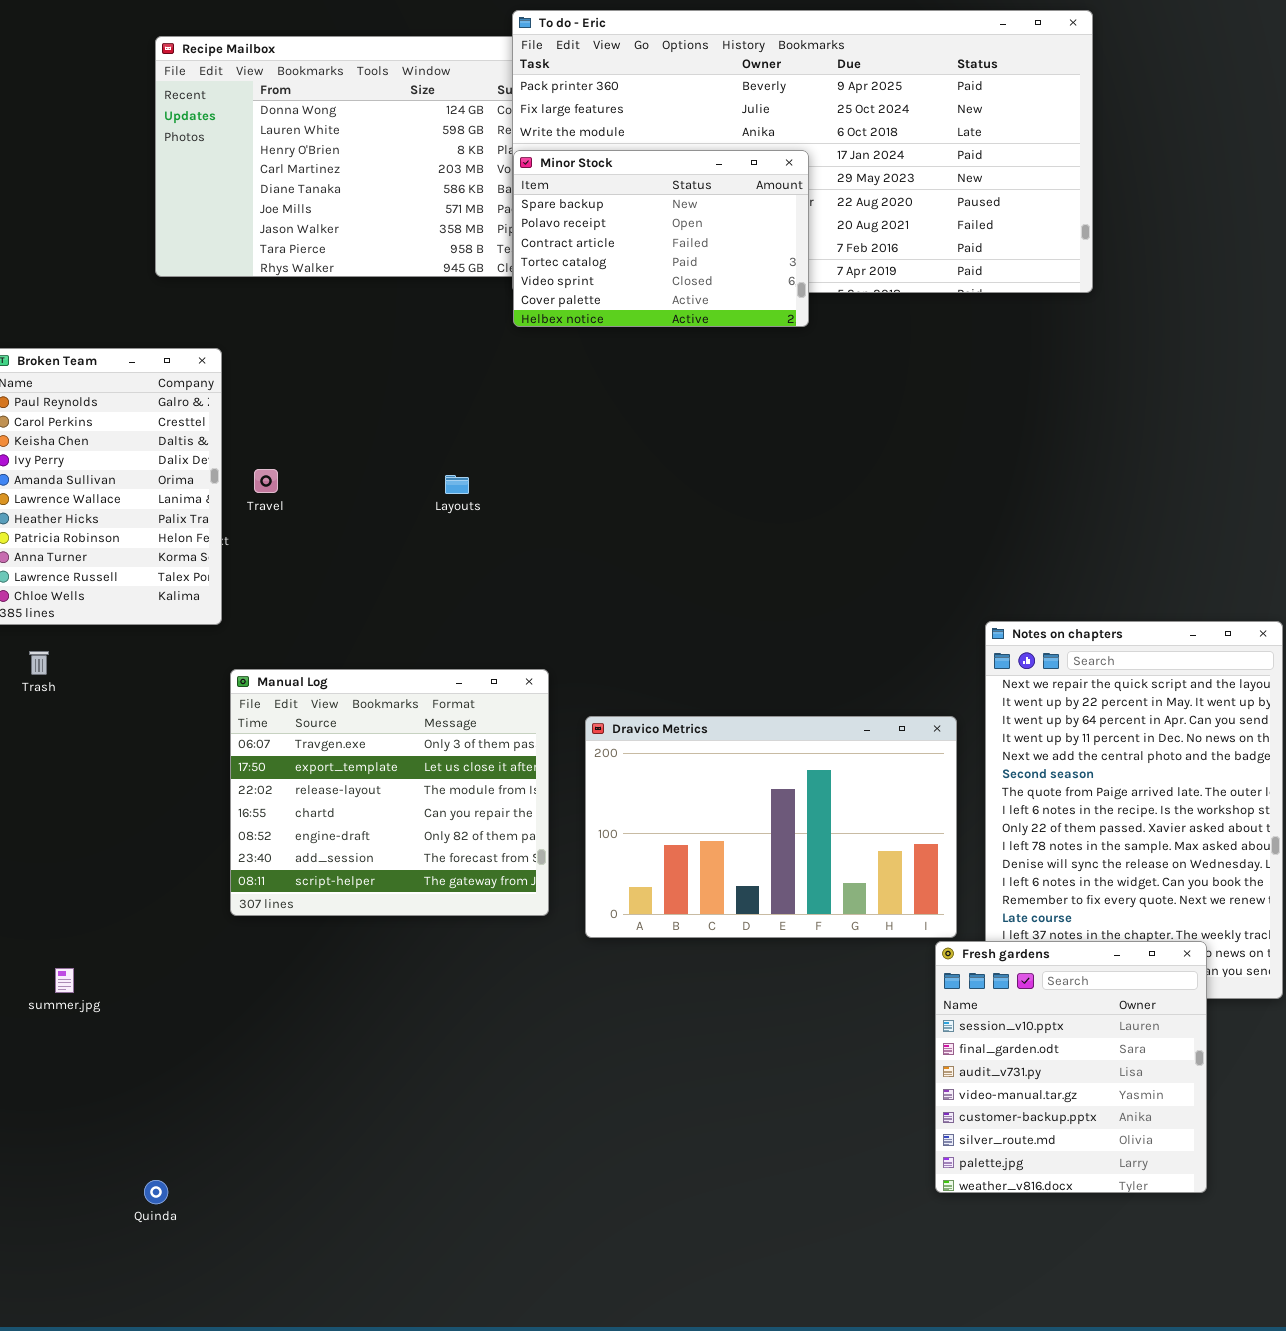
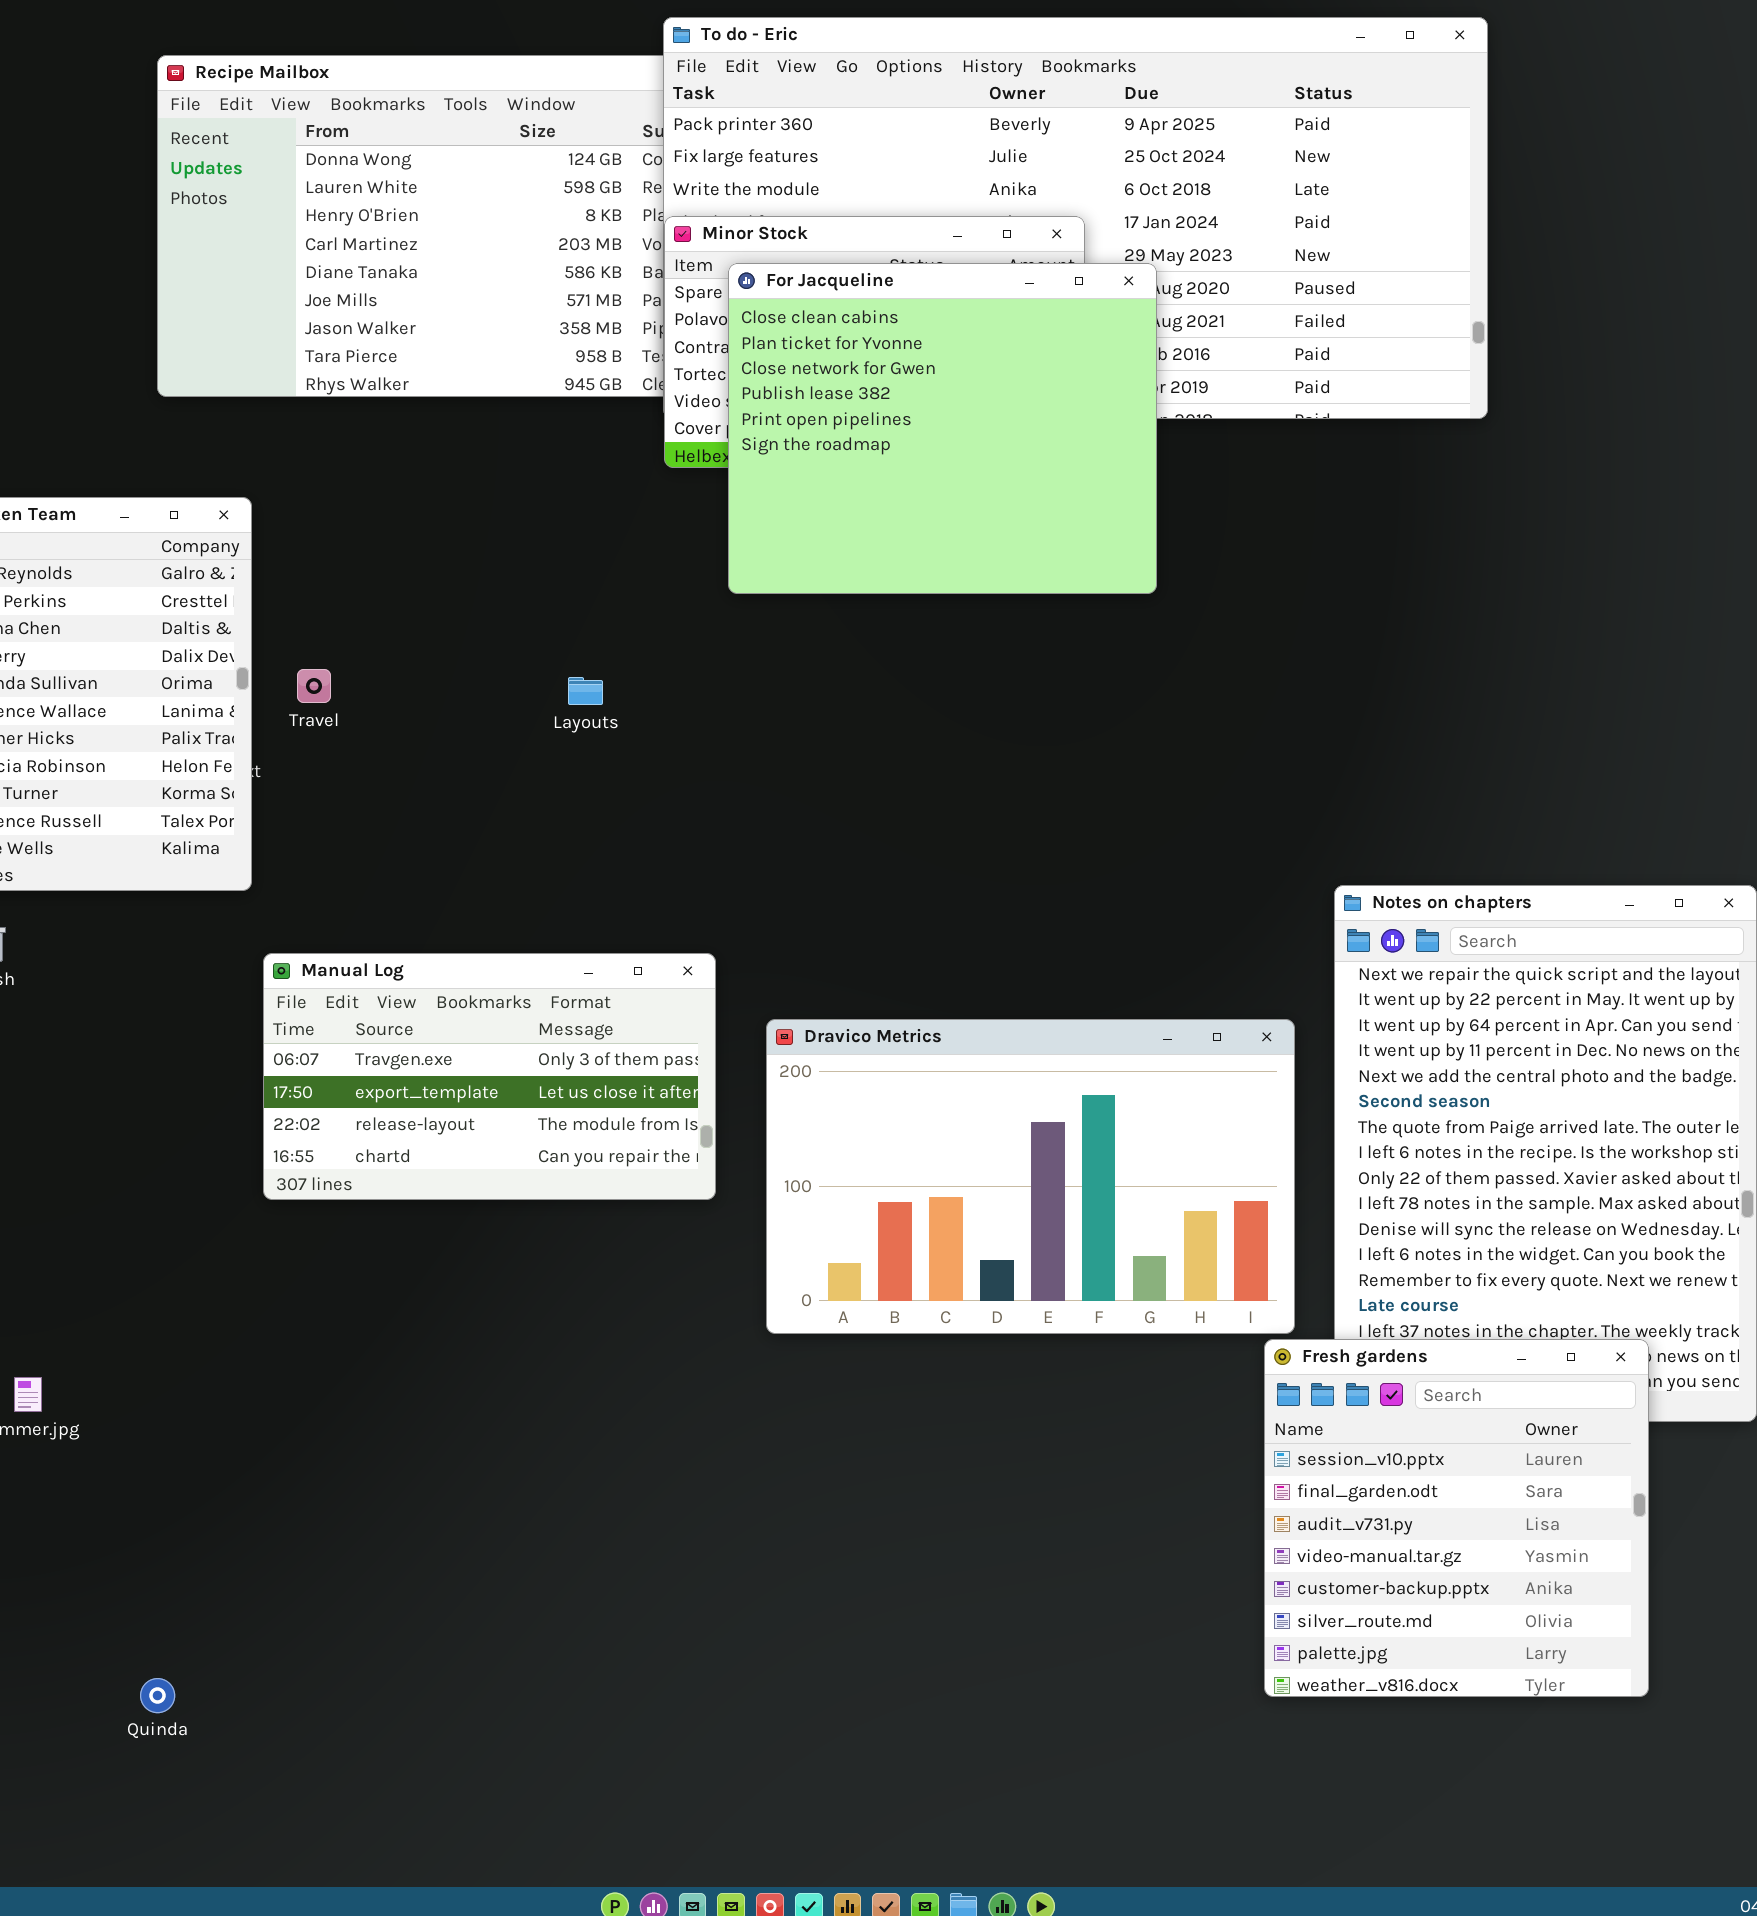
For Jacqueline: none -> [728,263,1157,594], opened
Manual Log: [230,669,549,916] -> [263,953,716,1200], resized

